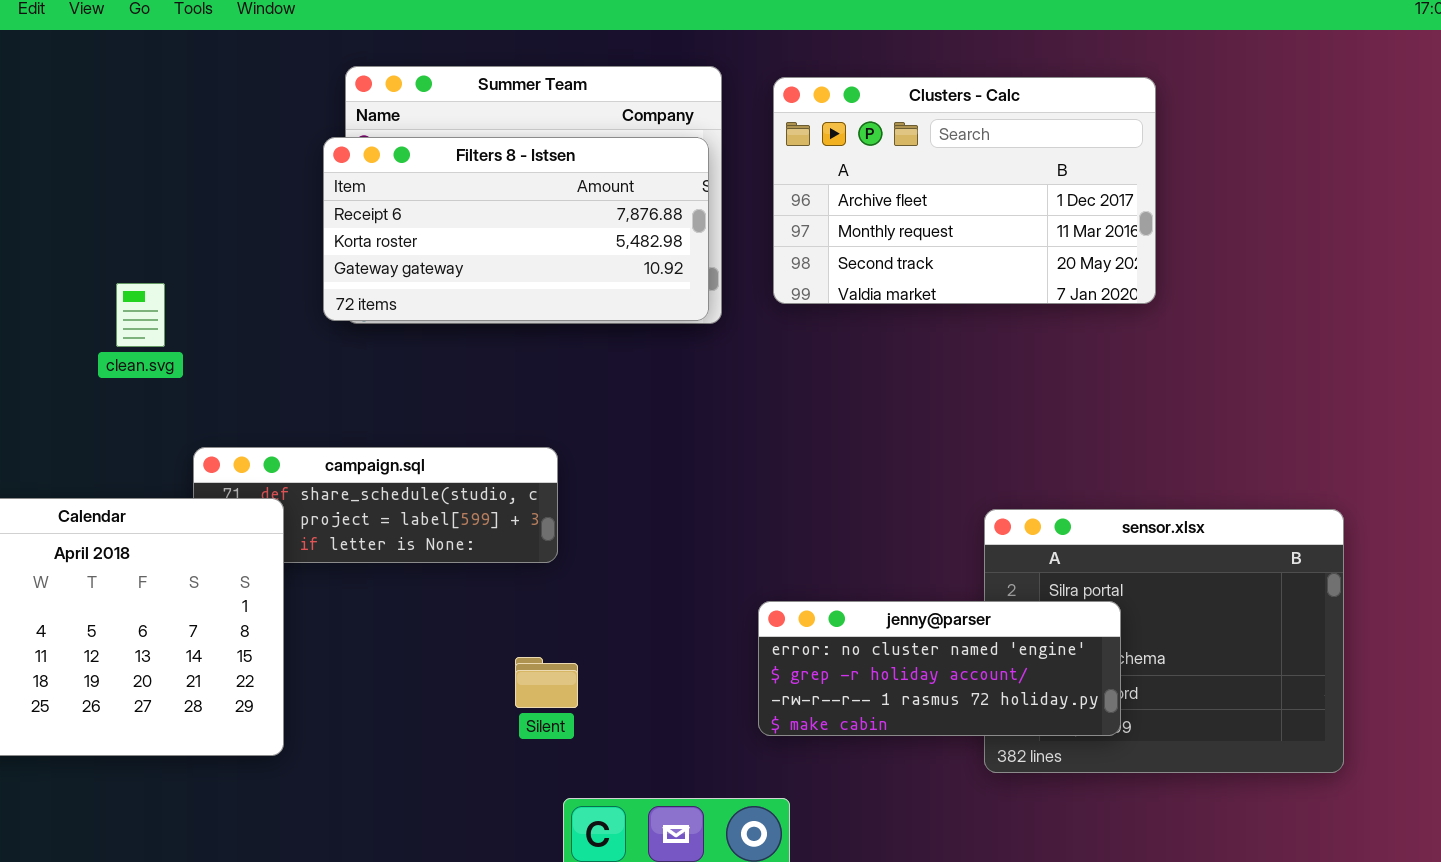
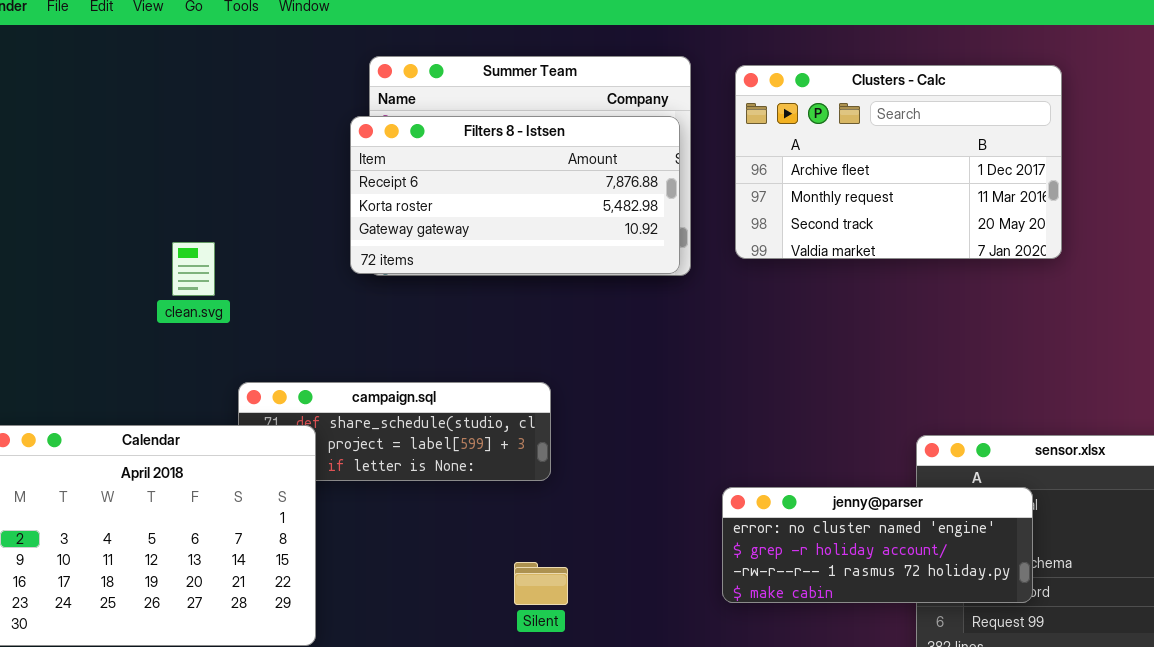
jenny@parser: [758,601,1121,736] -> [722,487,1033,603], moved

